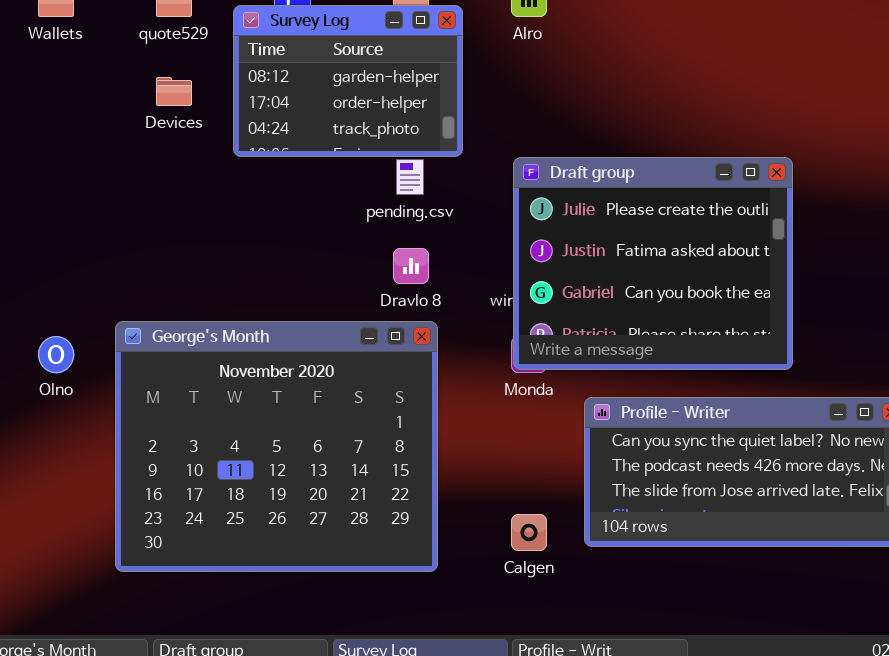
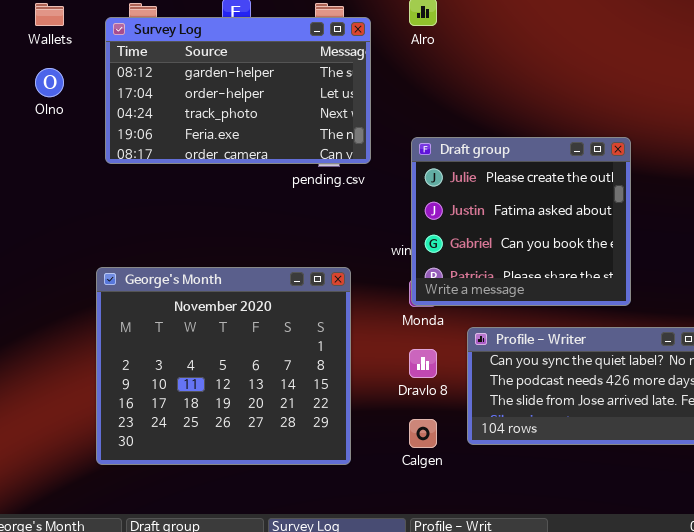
Survey Log: [233,5,463,157] -> [105,17,371,164], resized
Dravlo 8: [393,248,429,284] -> [409,349,437,378], moved
Olno: [38,336,74,373] -> [35,68,64,97], moved

